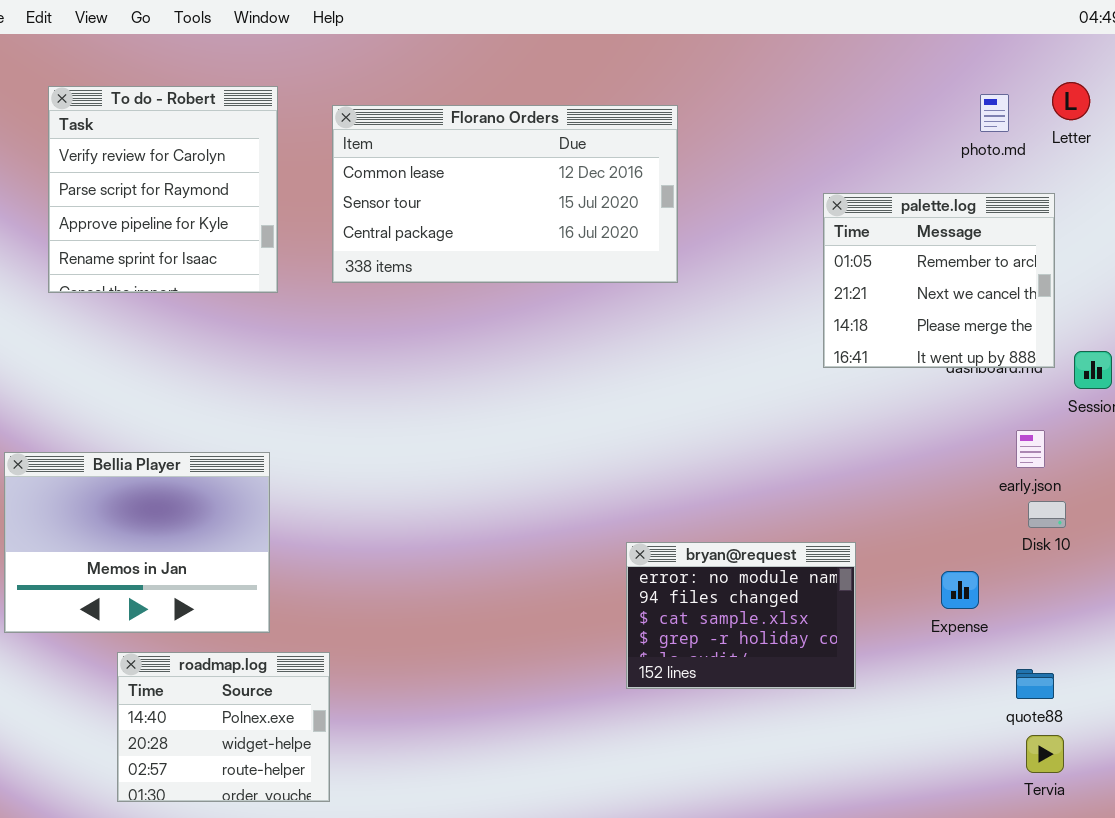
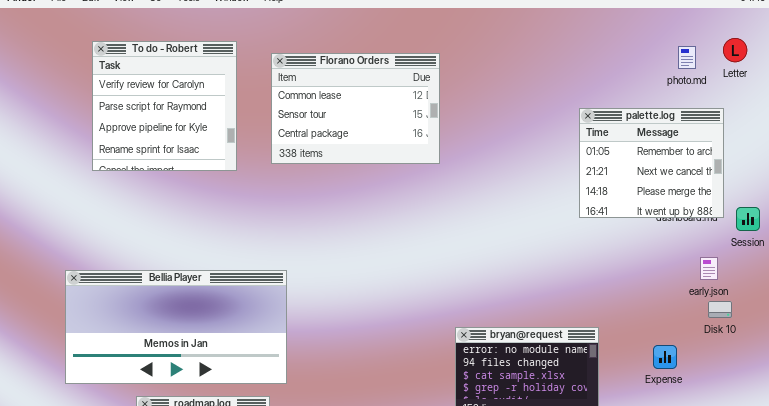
Florano Orders: [332,105,678,283] -> [271,53,440,164], resized
Bellia Player: [4,452,270,633] -> [65,270,287,384], resized

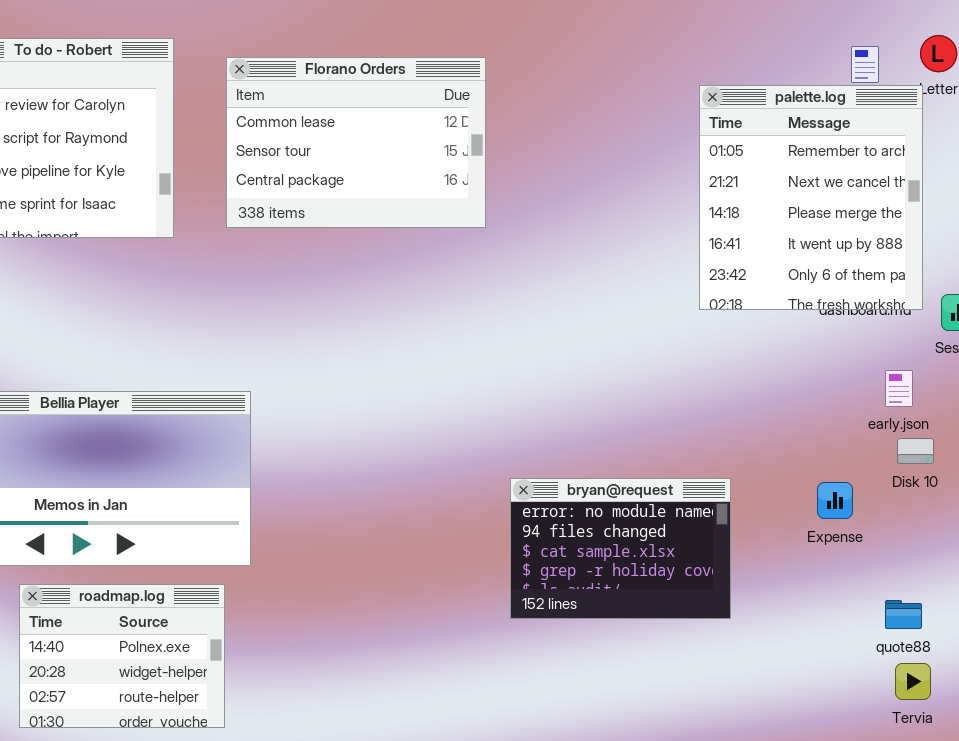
palette.log: [579,108,724,218] -> [699,85,923,310], resized
Expense: [653,345,677,369] -> [817,482,853,519], moved

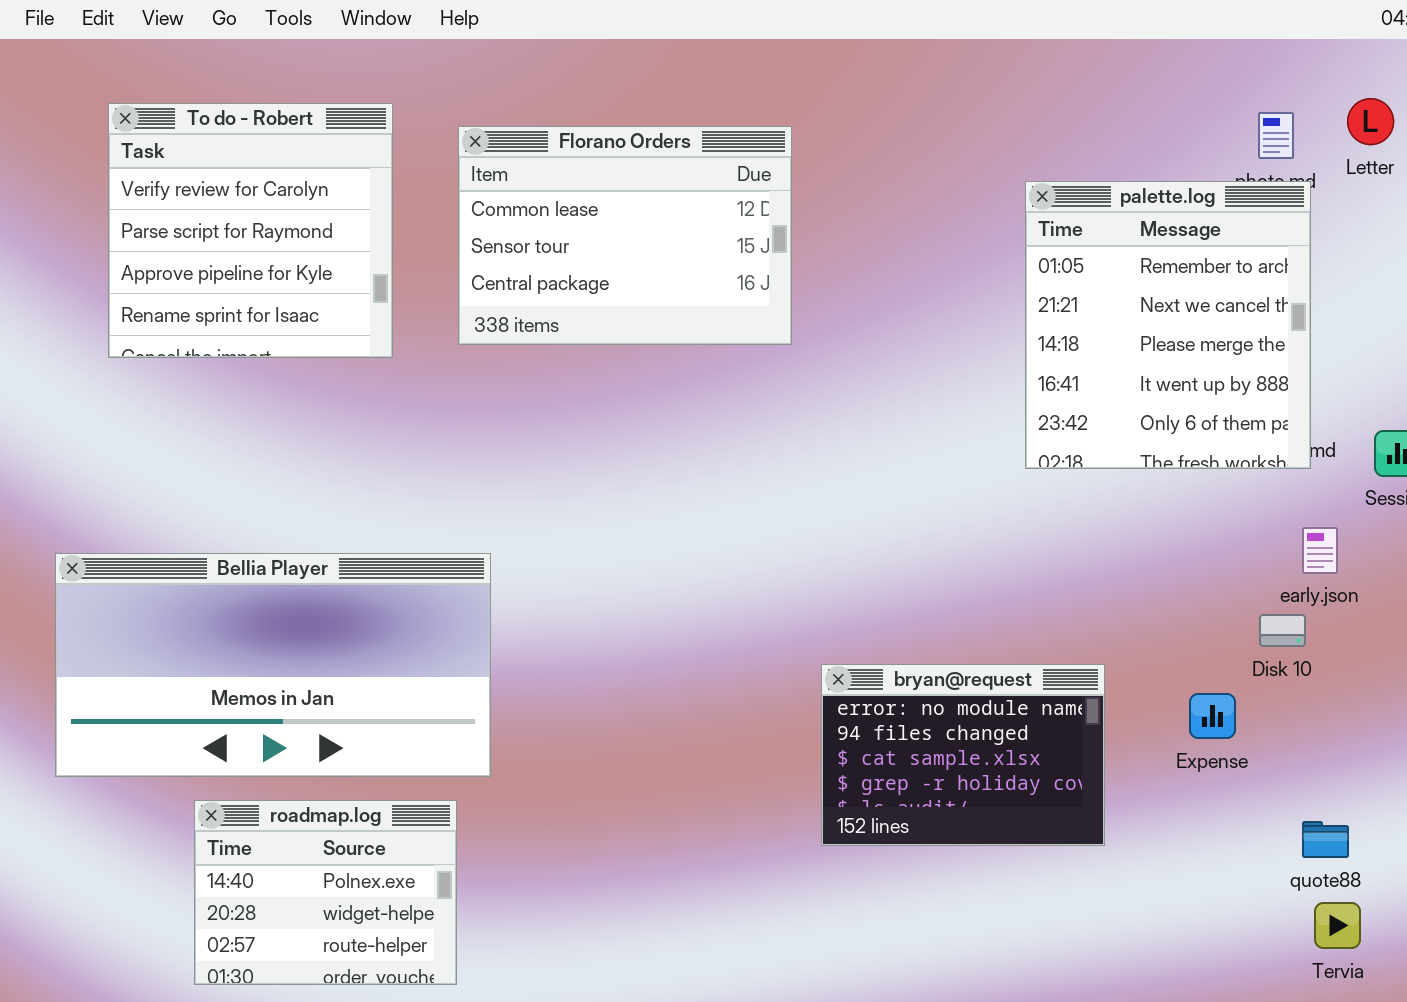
palette.log: [699,85,923,310] -> [1025,181,1311,469], moved
Disk 10: [897,438,934,464] -> [1259,614,1306,647], moved
Expense: [817,482,853,519] -> [1189,693,1236,739], moved

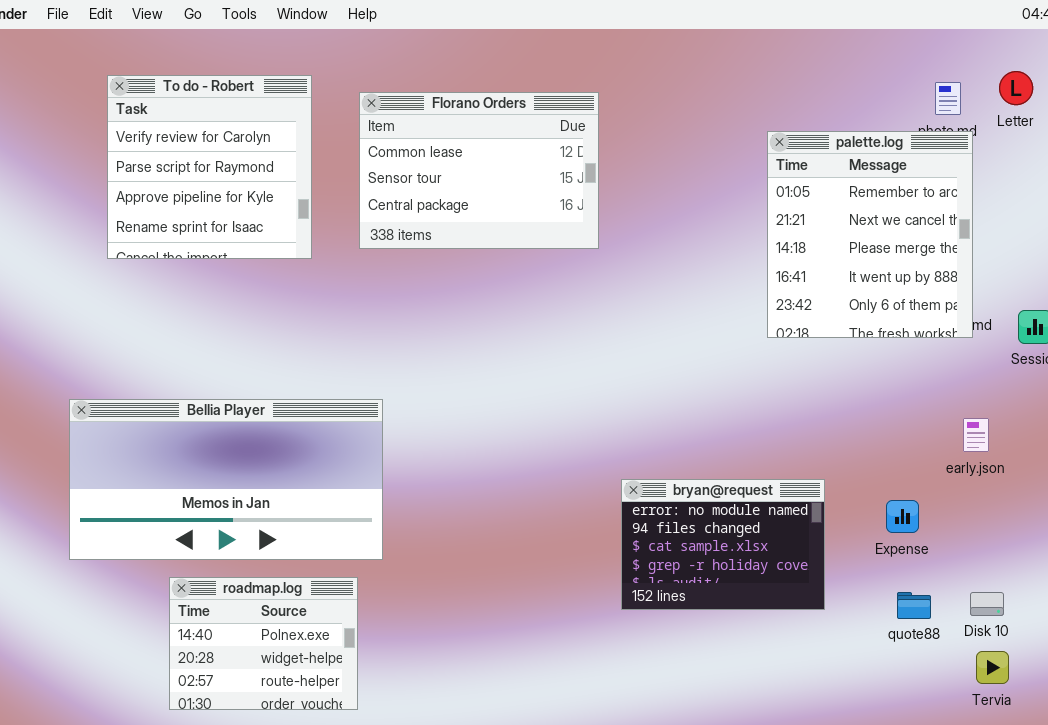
early.json: [1302,527,1338,574] -> [963,418,989,452], moved
Disk 10: [1259,614,1306,647] -> [970,592,1004,616], moved
quote88: [1302,821,1349,858] -> [897,592,931,619], moved

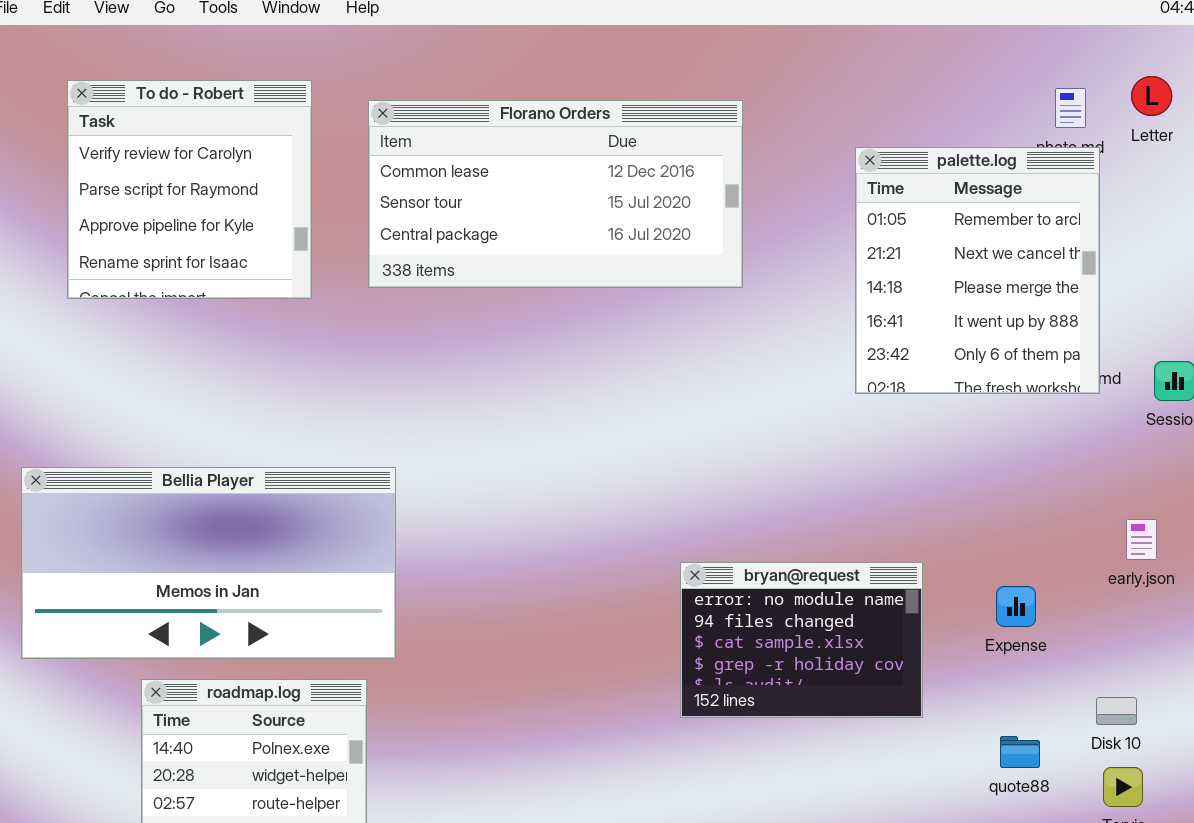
Florano Orders: [359,92,599,249] -> [368,100,743,288], resized
early.json: [963,418,989,452] -> [1126,519,1157,560], moved
quote88: [897,592,931,619] -> [1000,736,1040,768], moved

